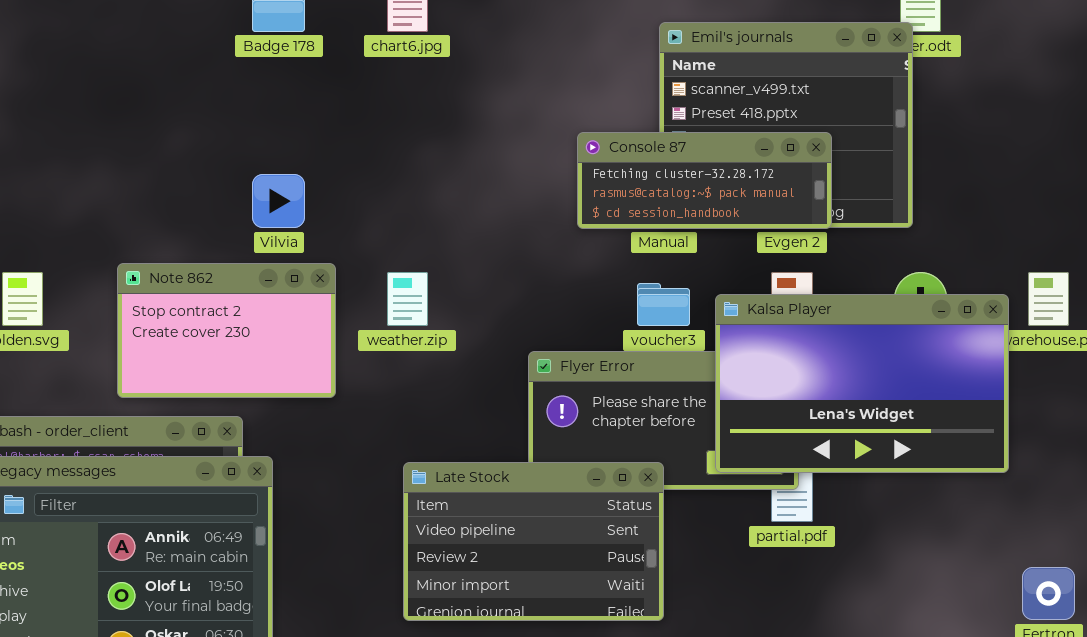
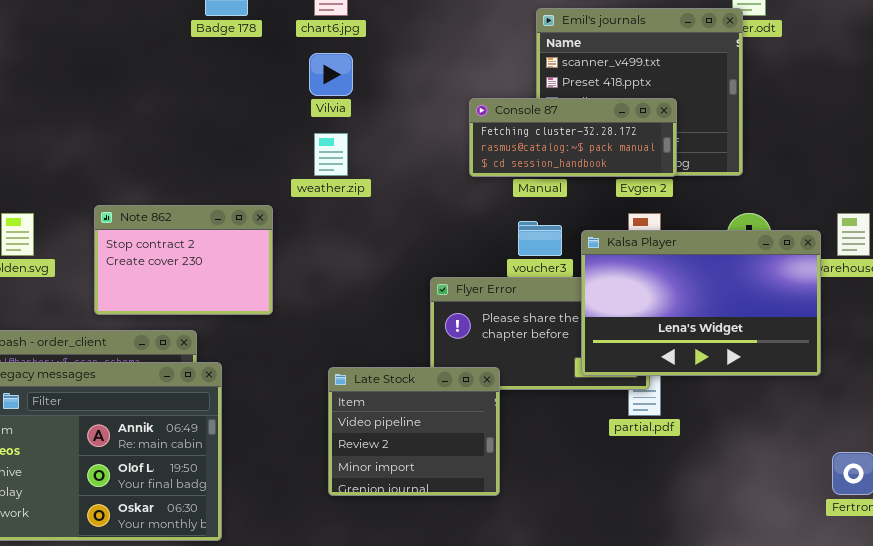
Vilvia: [252,174,305,228] -> [309,53,353,96], moved
weather.zip: [387,272,428,326] -> [314,133,348,176], moved
Late Stock: [403,462,664,621] -> [328,367,500,496], resized

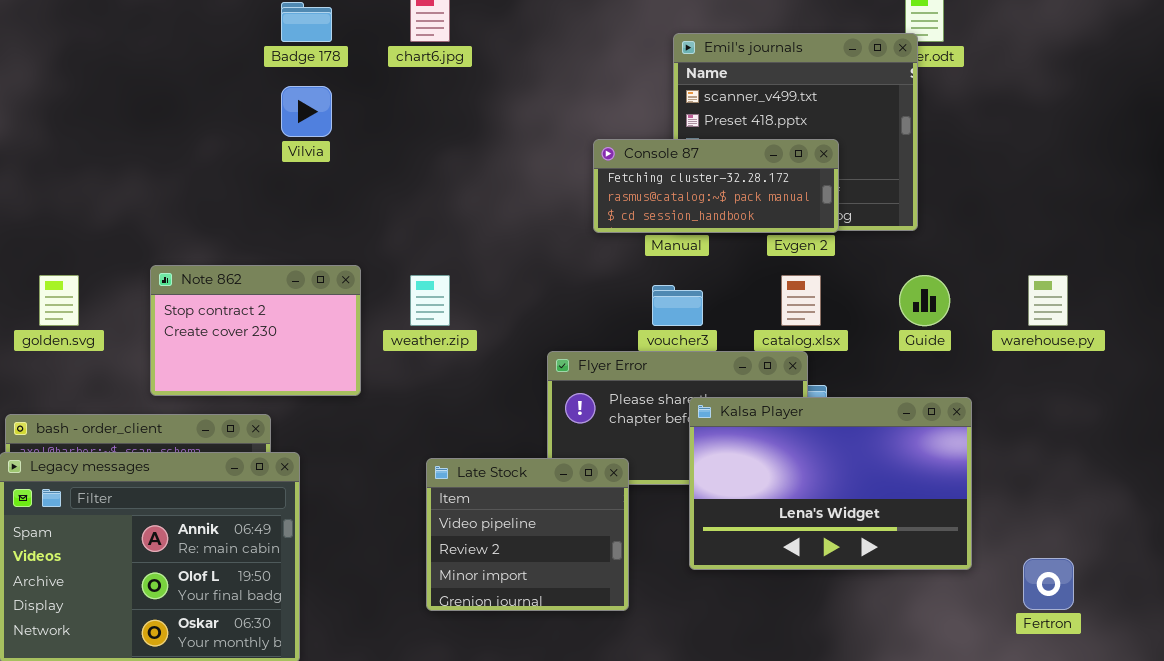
Vilvia: [309,53,353,96] -> [281,86,332,137], moved
weather.zip: [314,133,348,176] -> [410,275,450,326], moved
Kalsa Player: [581,230,821,376] -> [689,397,972,570], moved

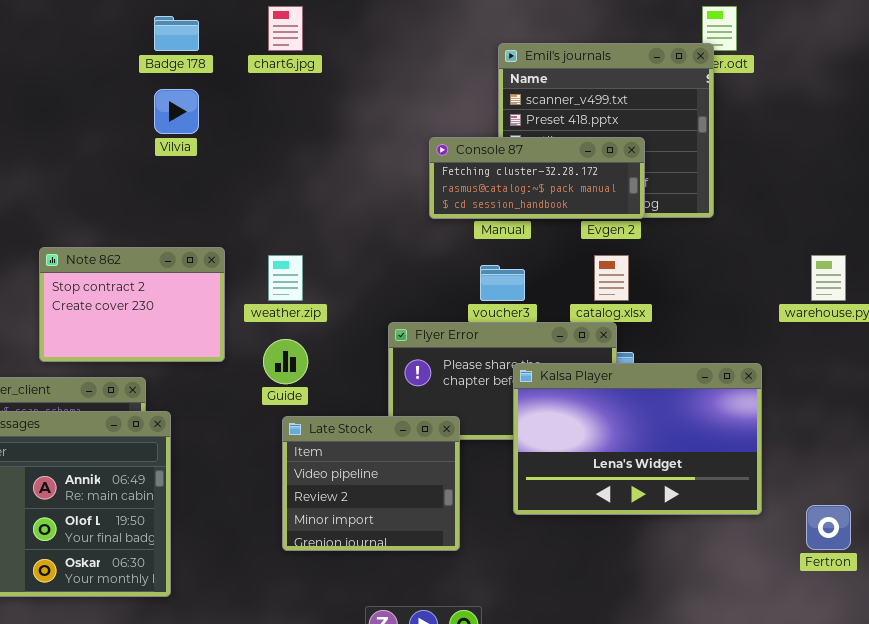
Guide: [899,275,950,326] -> [263,339,308,384], moved

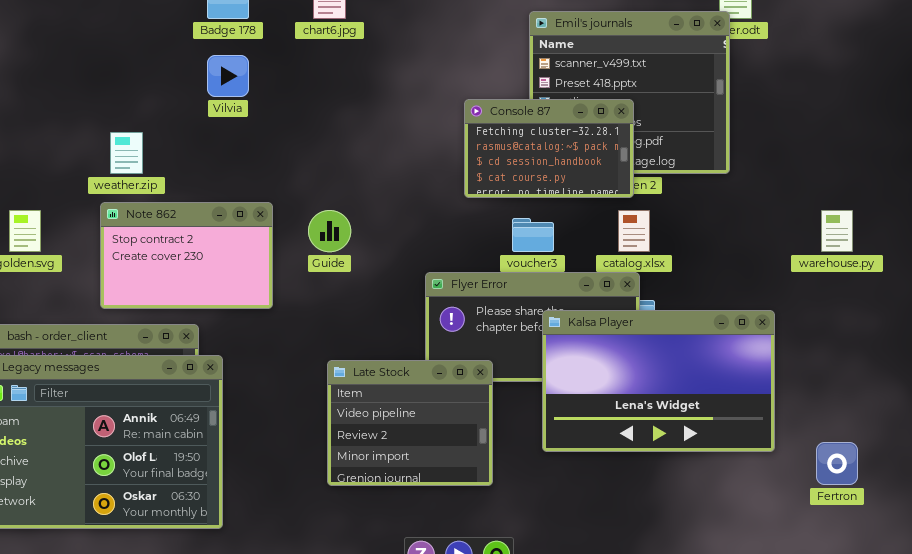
Console 87: [429,137,645,219] -> [464,99,634,198], resized
weather.zip: [268,255,303,301] -> [110,132,143,174], moved
Guide: [263,339,308,384] -> [308,210,351,252], moved

